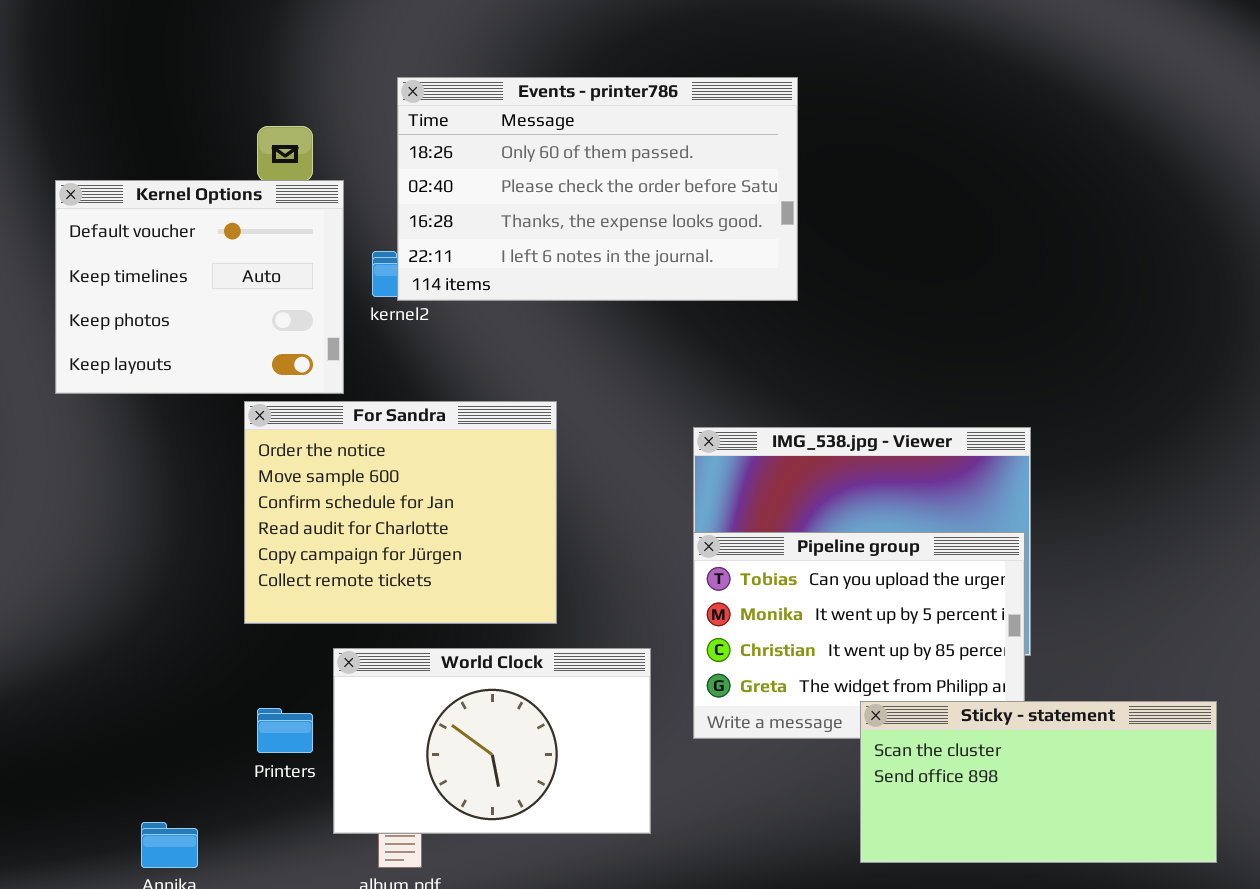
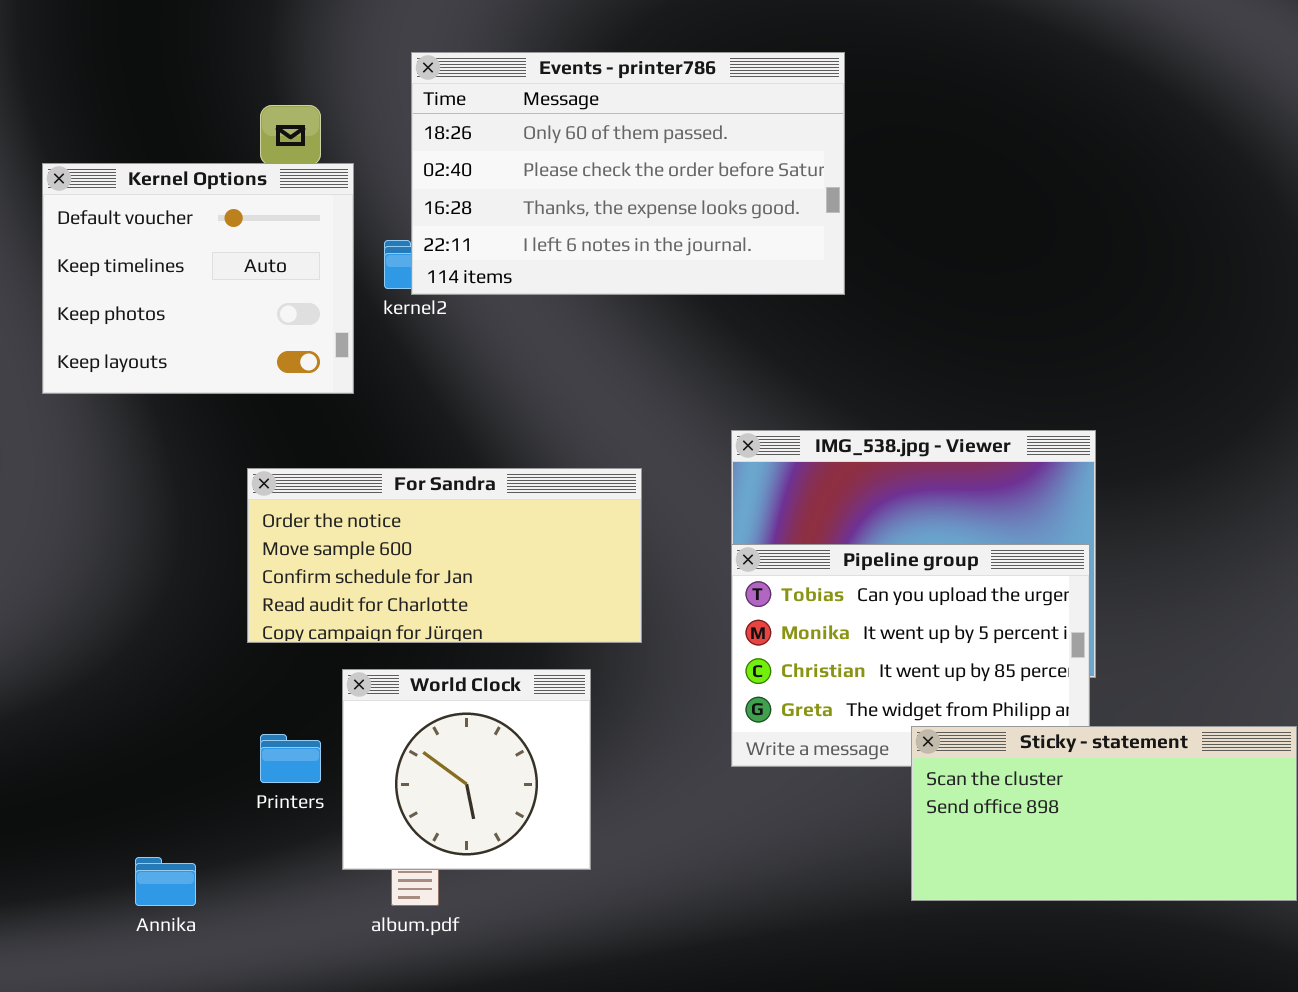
For Sandra: [244,401,557,624] -> [247,468,642,643], resized
World Clock: [333,648,651,834] -> [342,669,591,870], resized

